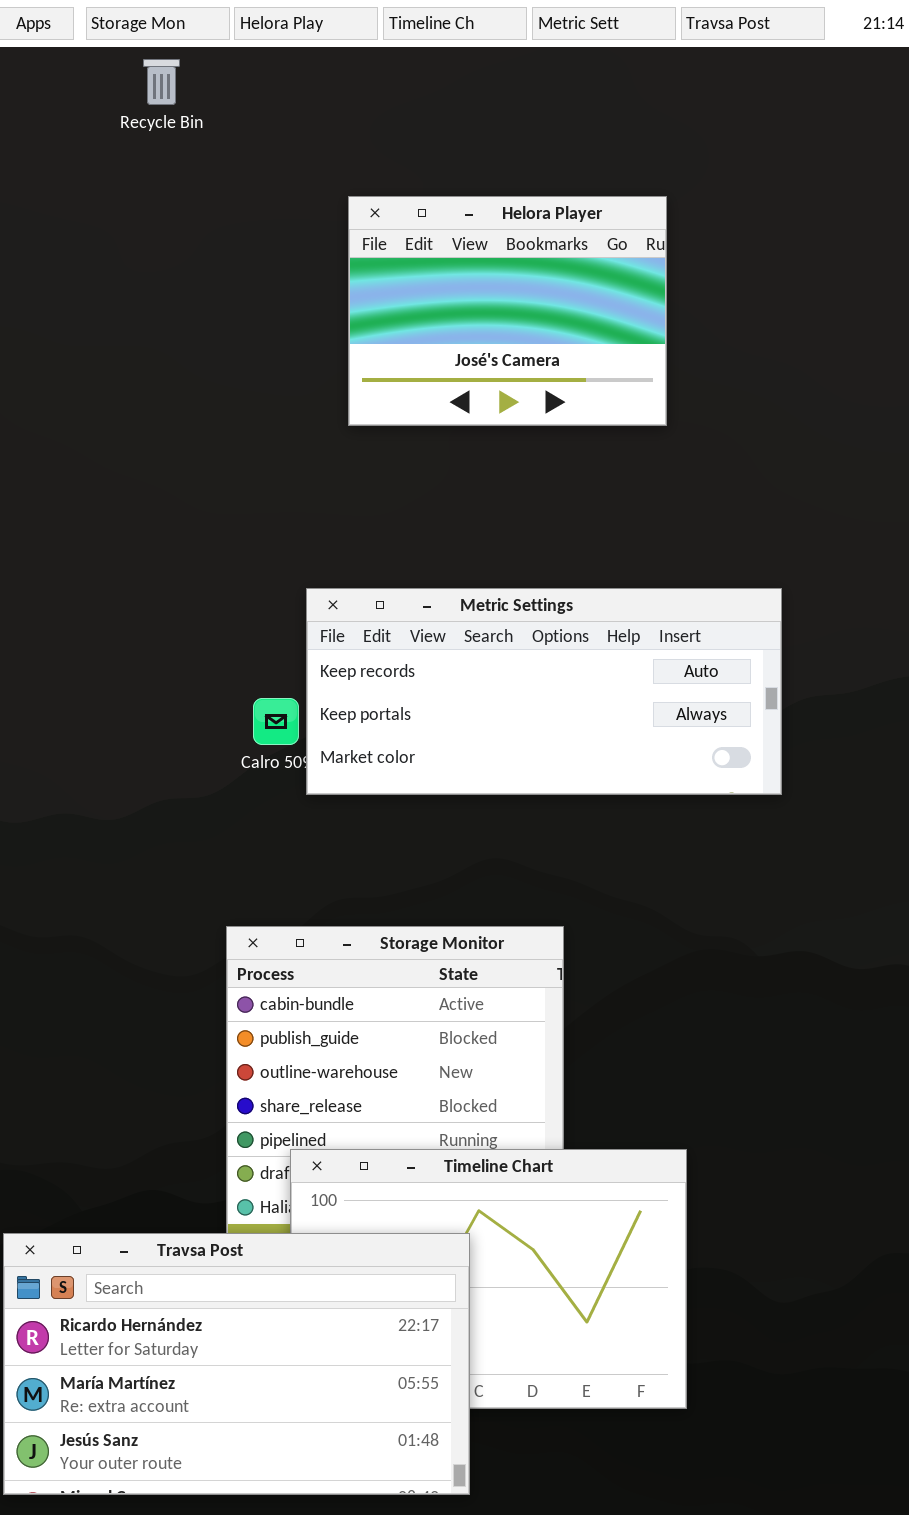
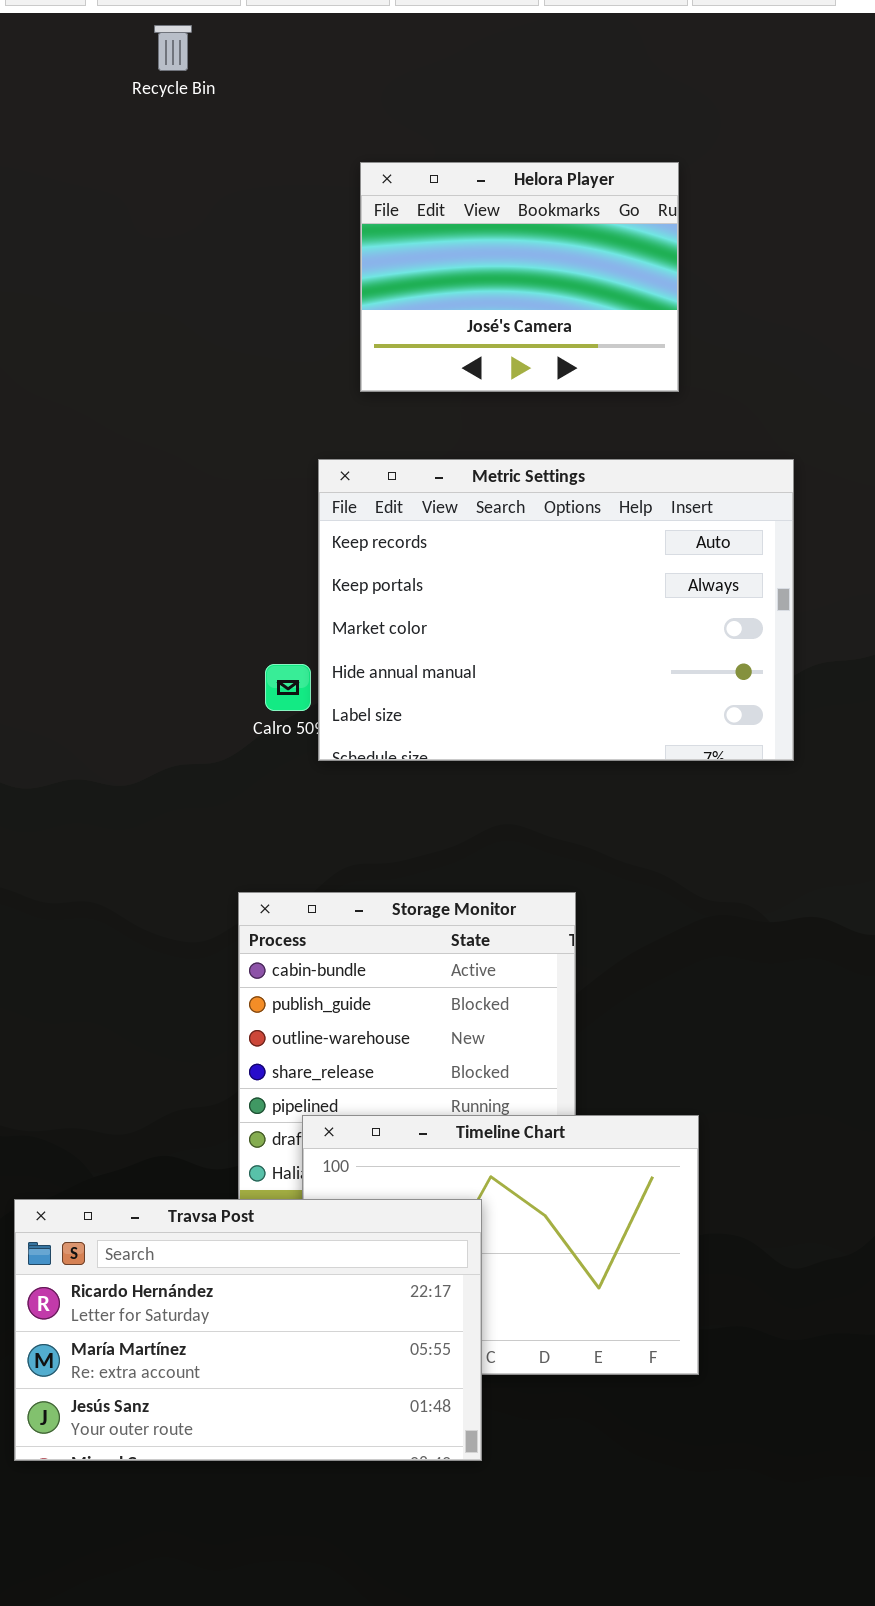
Metric Settings: [306,588,782,795] -> [318,459,794,761], resized

